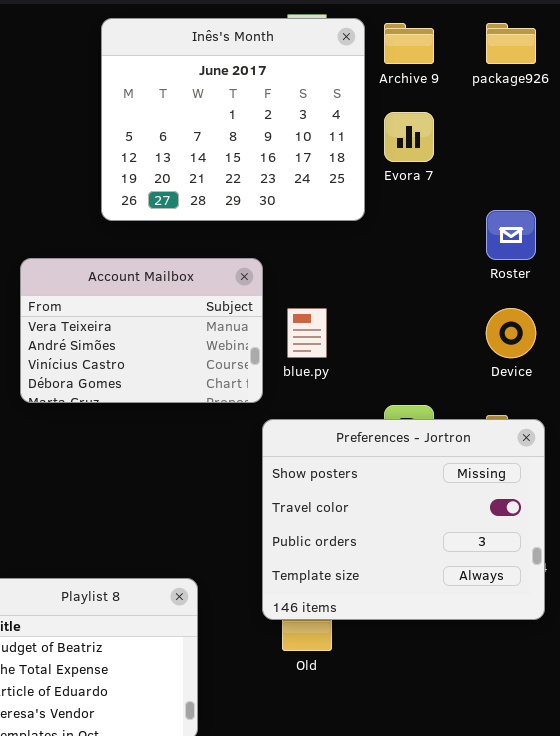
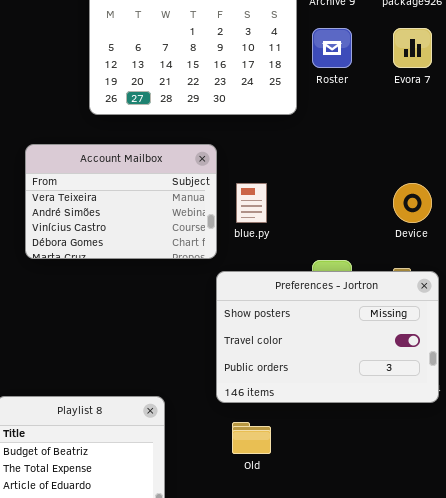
Evora 7: [384,112,434,162] -> [393,28,432,68], moved
Roster: [486,210,536,260] -> [312,28,352,68], moved
Preferences - Jortron: [262,419,545,620] -> [216,271,439,403], resized

